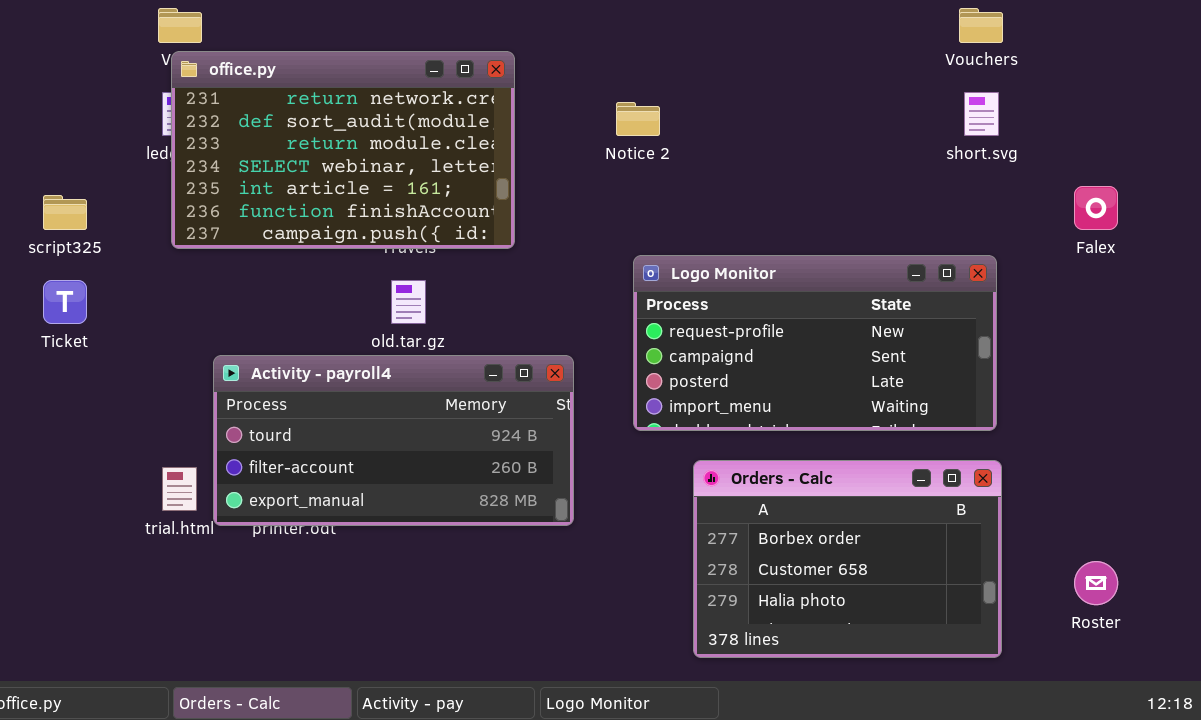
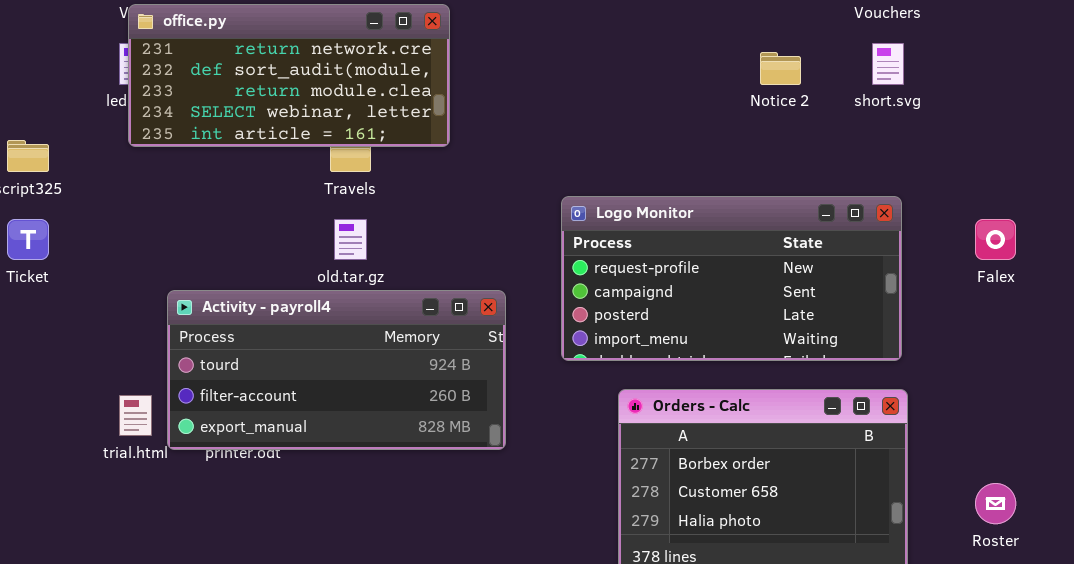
office.py: [171,51,515,249] -> [128,4,450,147], resized
Notice 2: [616,102,660,136] -> [760,52,801,85], moved
Falex: [1074,186,1118,230] -> [975,219,1016,260], moved

